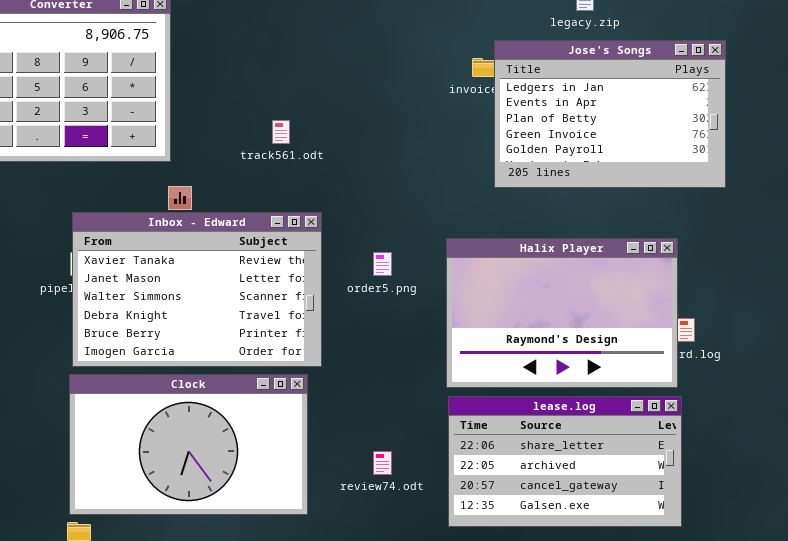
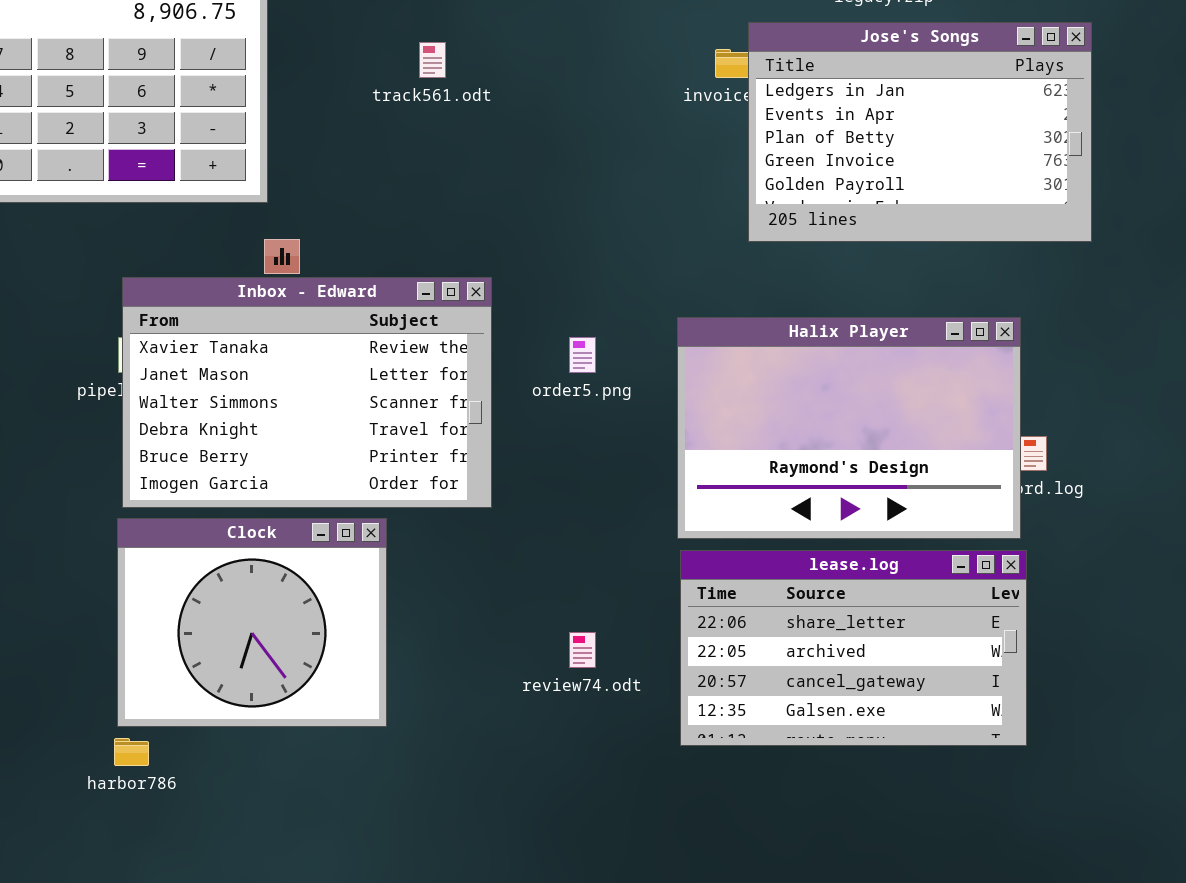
track561.odt: [272,120,290,144] -> [419,42,446,78], moved
Clock: [69,374,308,515] -> [117,518,387,727], resized

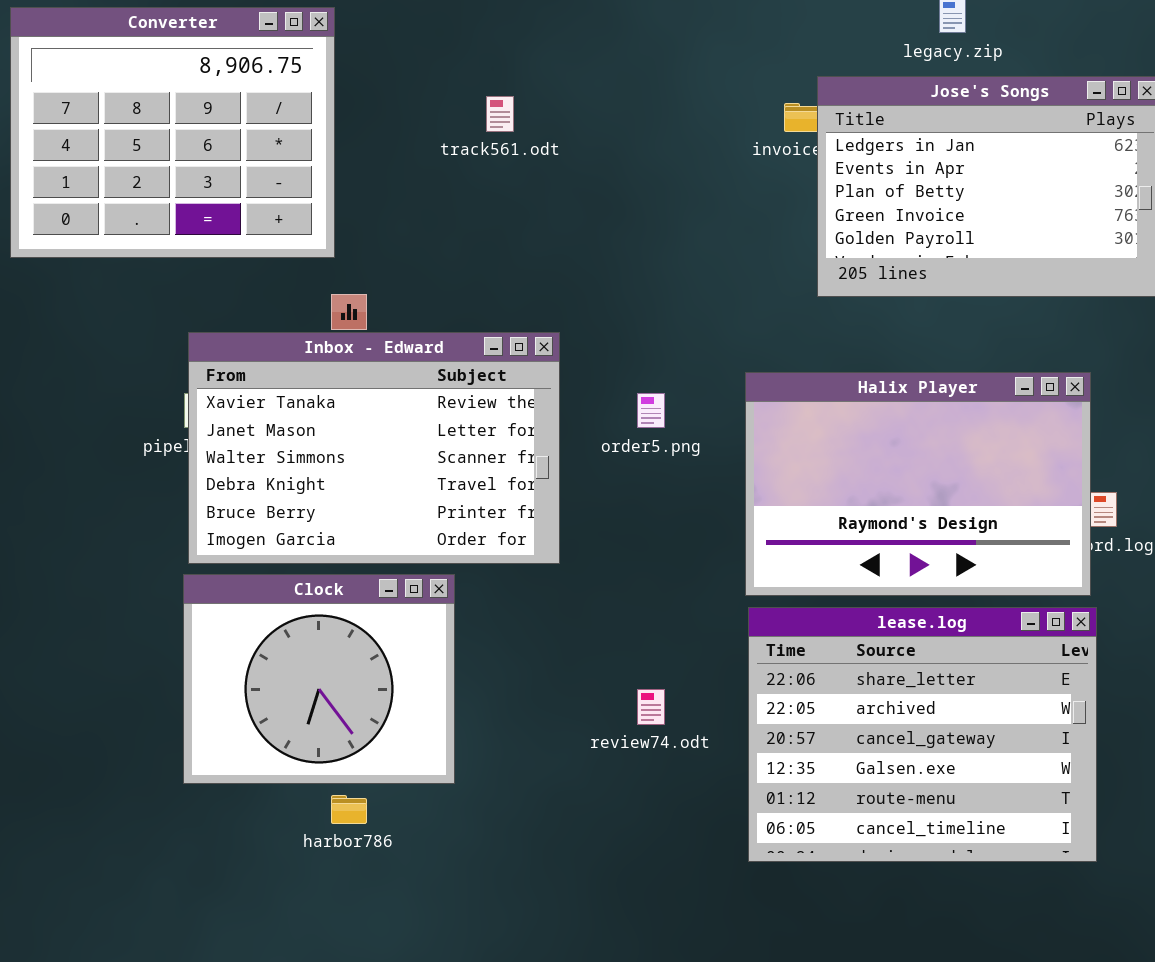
lease.log: [680,550,1027,746] -> [748,607,1097,862], resized
harbor786: [114,738,149,766] -> [331,795,367,824], moved

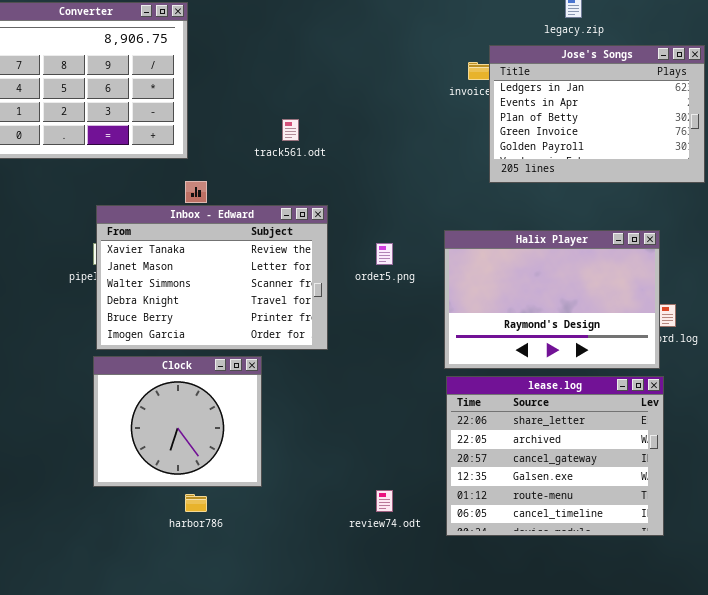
track561.odt: [486,96,514,132] -> [282,119,299,141], moved
review74.odt: [637,689,665,725] -> [376,490,393,512], moved

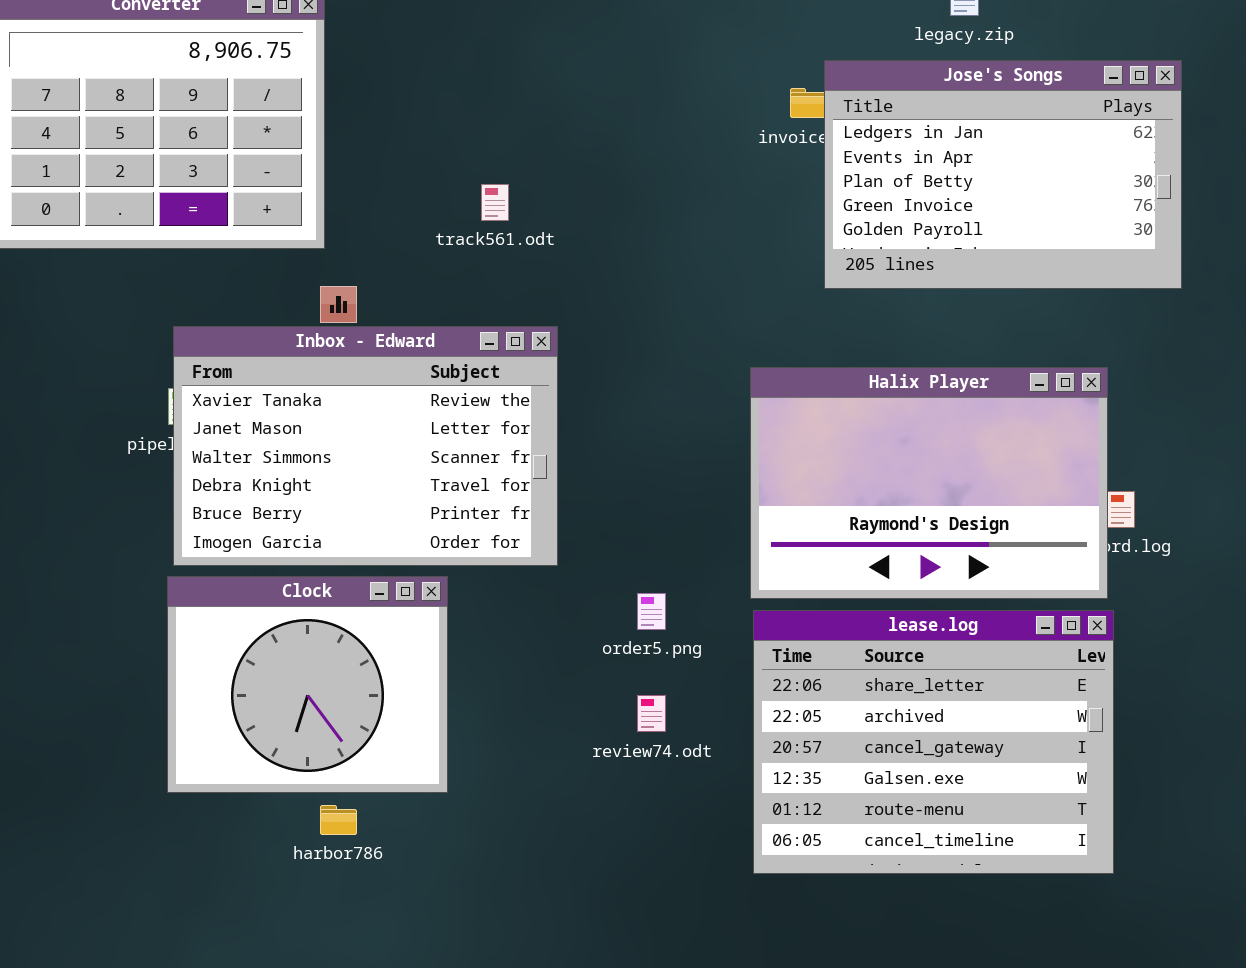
order5.png: [376,243,393,265] -> [637,593,666,630], moved
review74.odt: [376,490,393,512] -> [637,695,666,732], moved

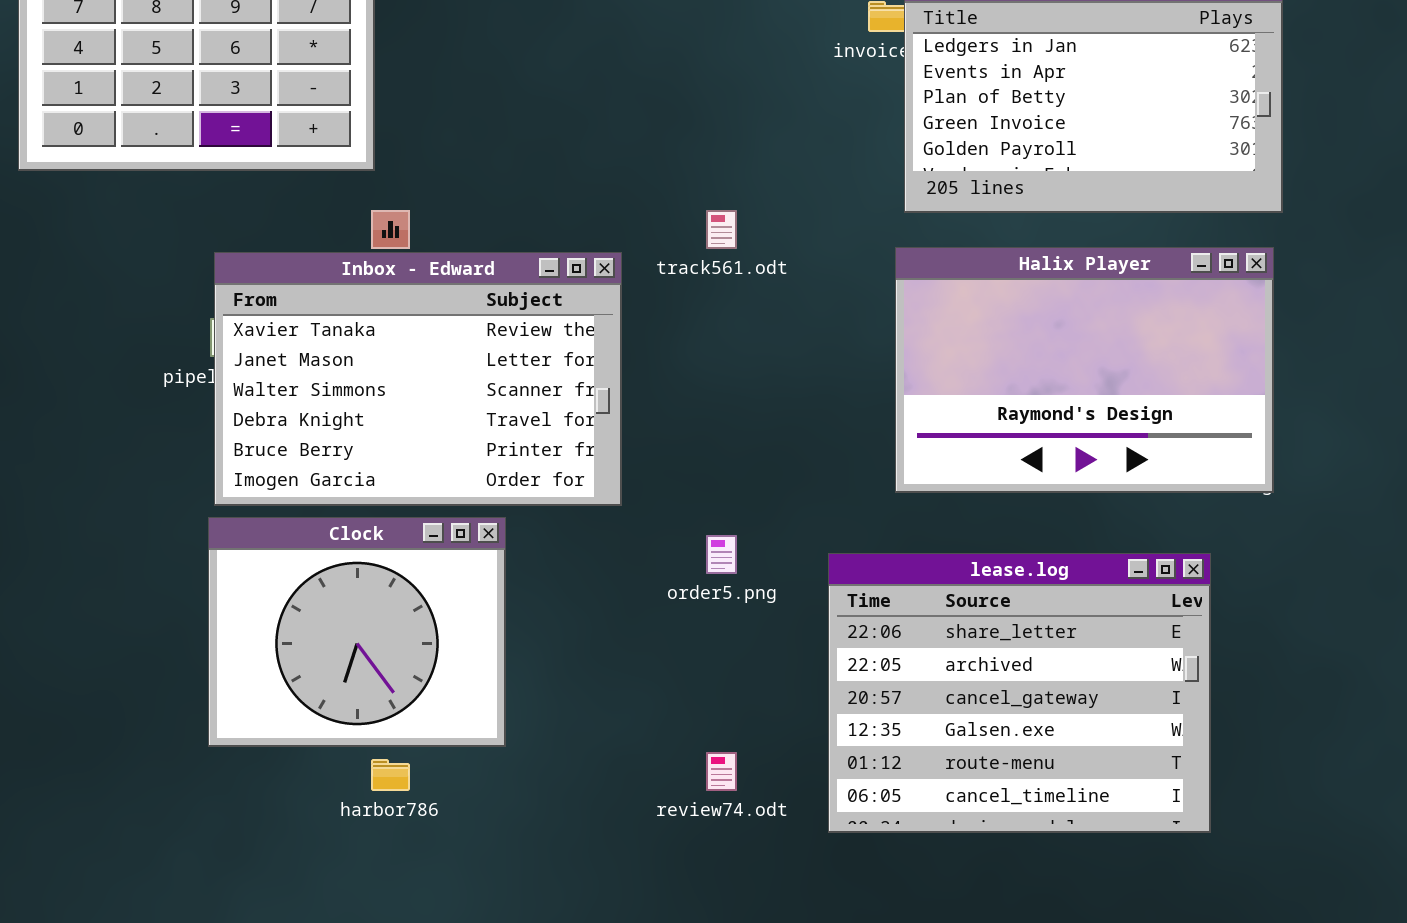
track561.odt: [481,184,509,221] -> [706,210,737,249], moved
Halix Player: [750,367,1108,599] -> [895,247,1274,493], moved
review74.odt: [637,695,666,732] -> [706,752,737,791], moved

